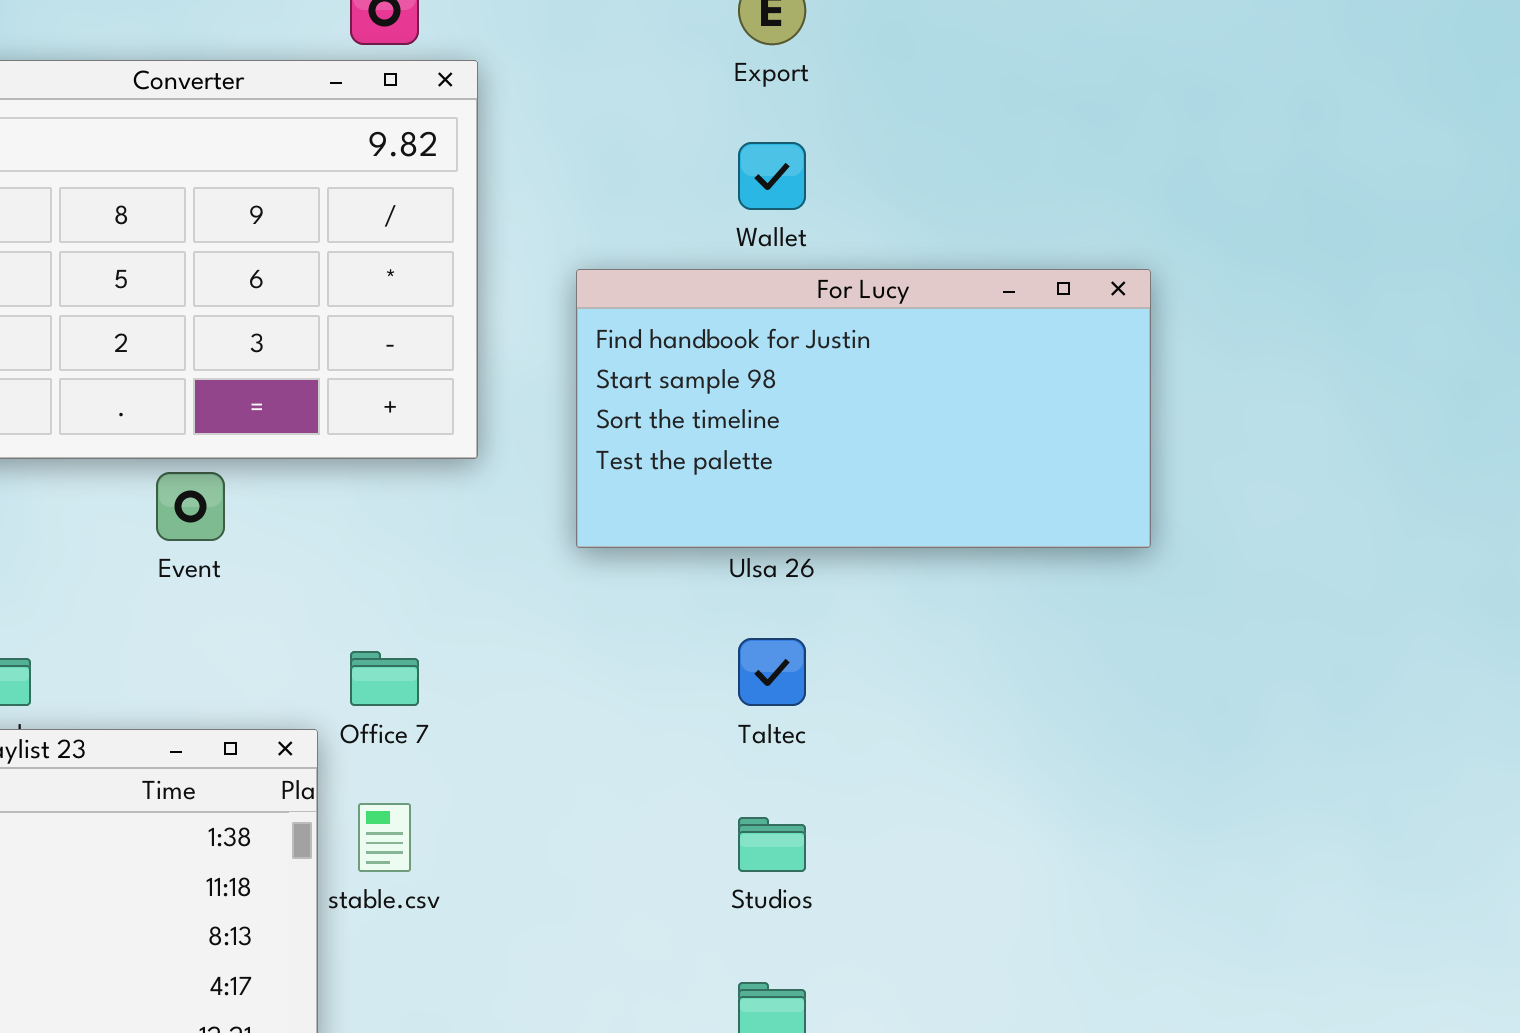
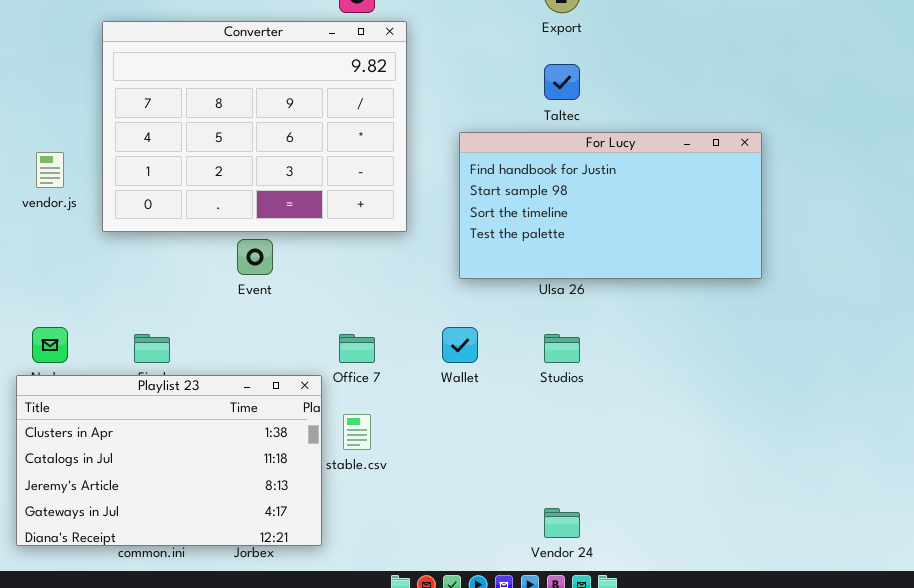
Wallet: [738,142,806,210] -> [442,327,478,363], moved
Taltec: [738,638,806,706] -> [544,64,580,100], moved
Studios: [738,817,806,872] -> [544,334,580,363], moved

